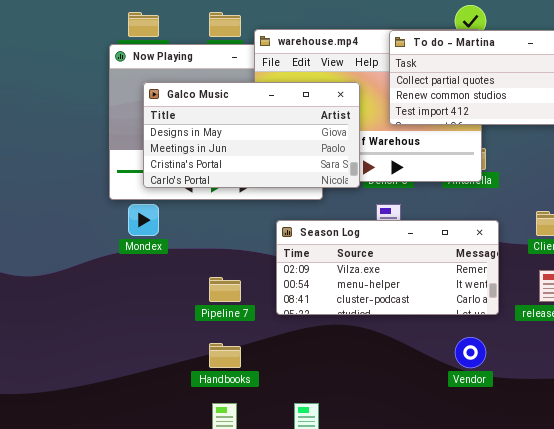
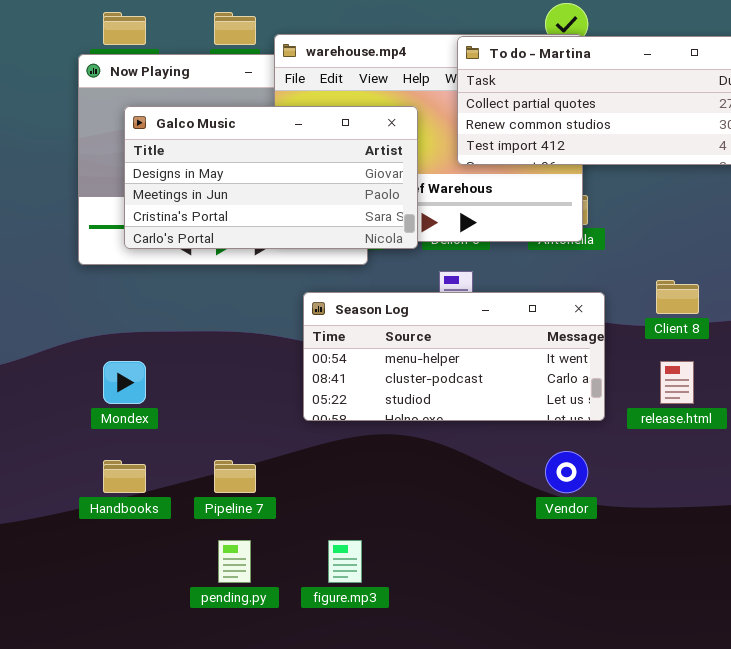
Mondex: [128,204,159,236] -> [103,361,146,404], moved
Season Log: [276,220,499,315] -> [303,292,605,421], scrolled down 1 row
Pipeline 7: [209,277,241,302] -> [214,460,256,493], moved
Handbooks: [209,343,241,368] -> [103,460,146,493], moved

